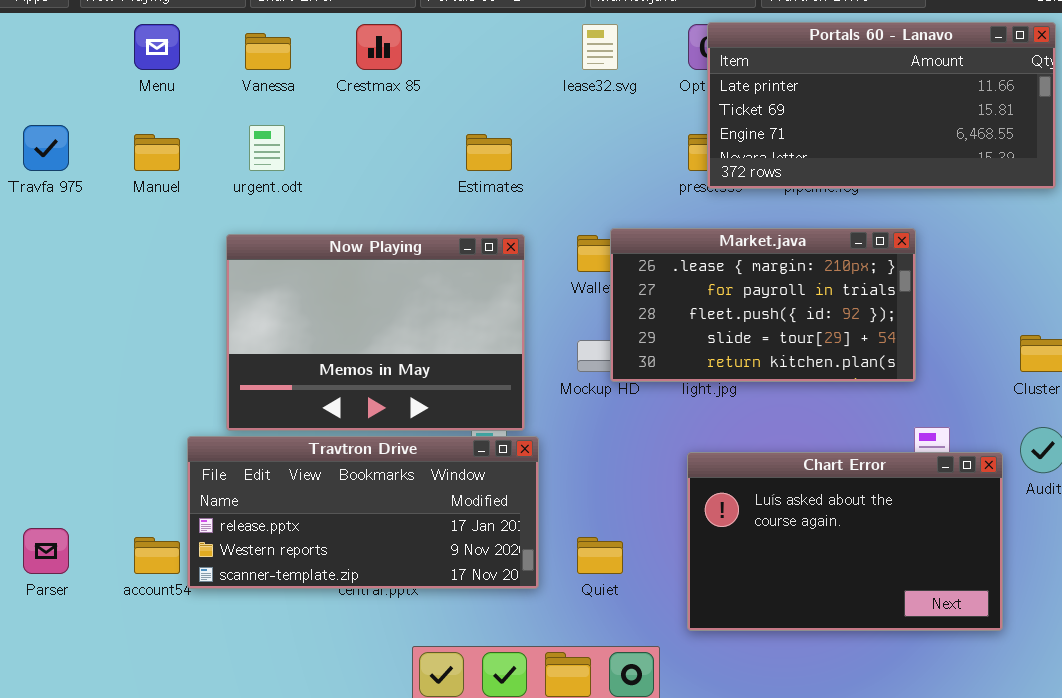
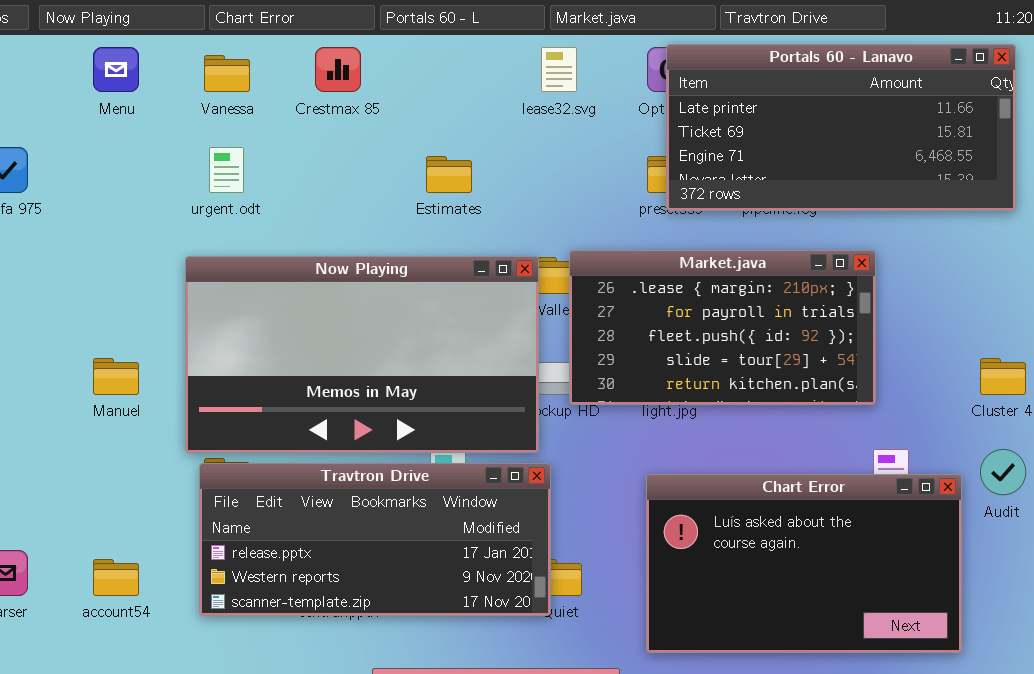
Manuel: [134,134,180,171] -> [93,358,139,395], moved
Now Playing: [226,234,525,431] -> [185,256,539,453], resized
Travtron Drive: [187,436,539,589] -> [199,463,551,616], moved

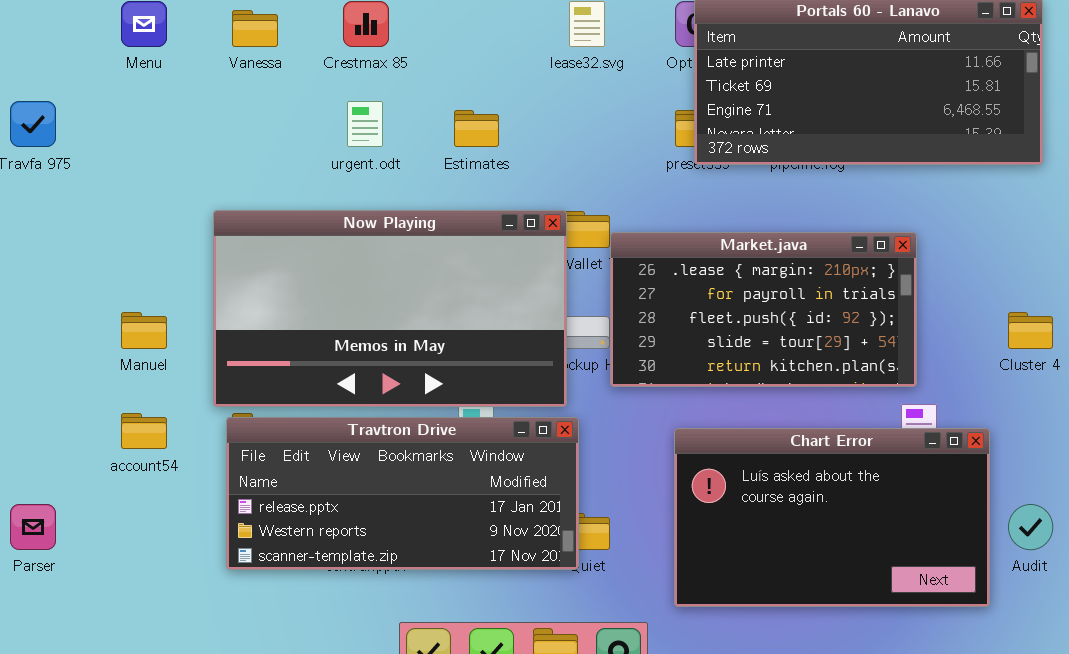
urgent.odt: [209,147,244,193] -> [347,101,383,147], moved
Market.java: [569,250,876,405] -> [610,232,917,387], moved
Audit: [980,449,1026,495] -> [1008,504,1053,550], moved
account54: [93,559,139,596] -> [121,413,167,449], moved

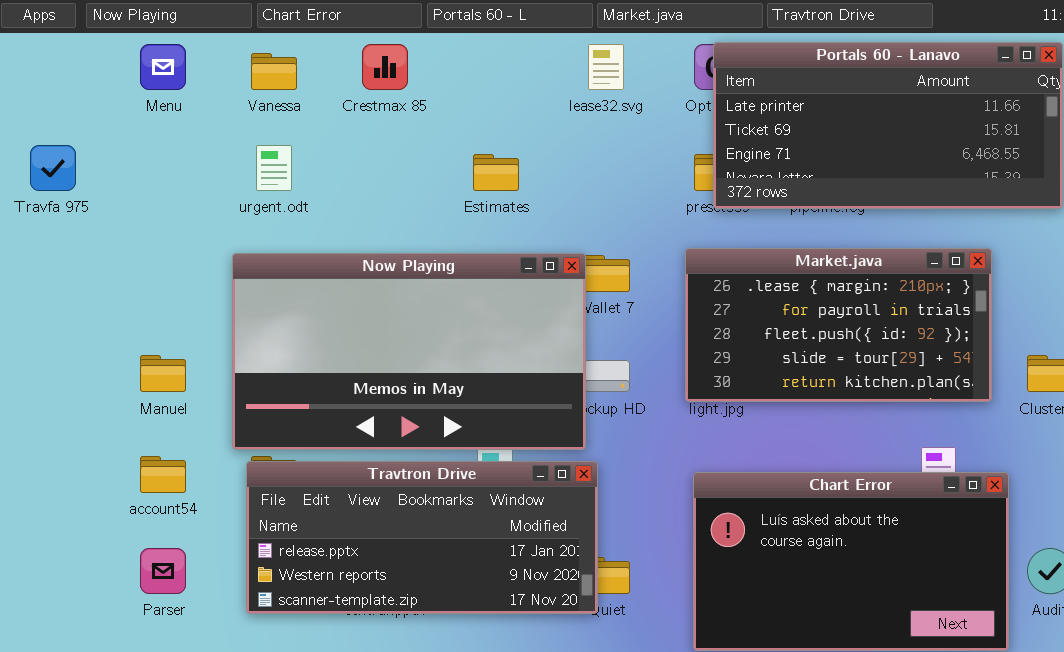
urgent.odt: [347,101,383,147] -> [256,145,292,191], moved
Market.java: [610,232,917,387] -> [685,248,992,402], moved
Parser: [10,504,56,550] -> [140,548,186,594], moved

